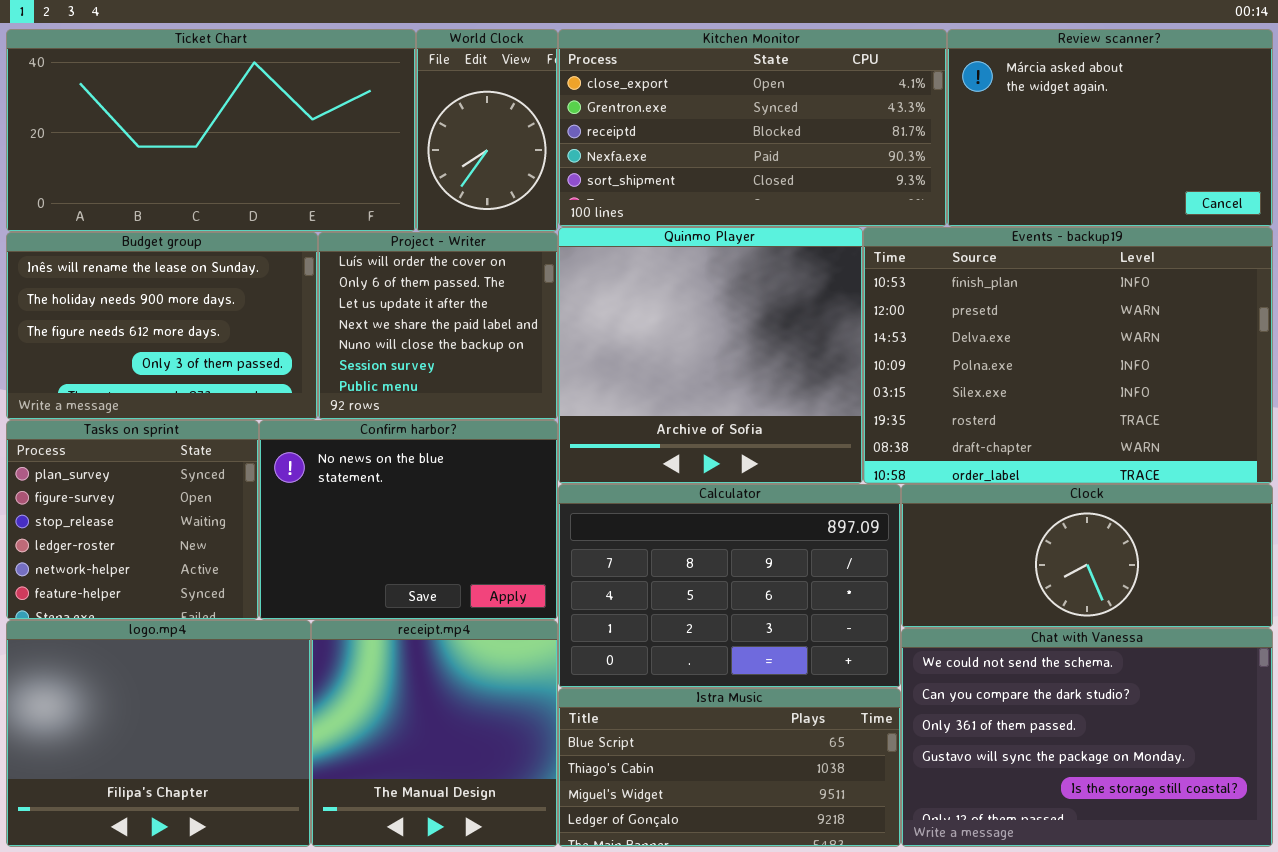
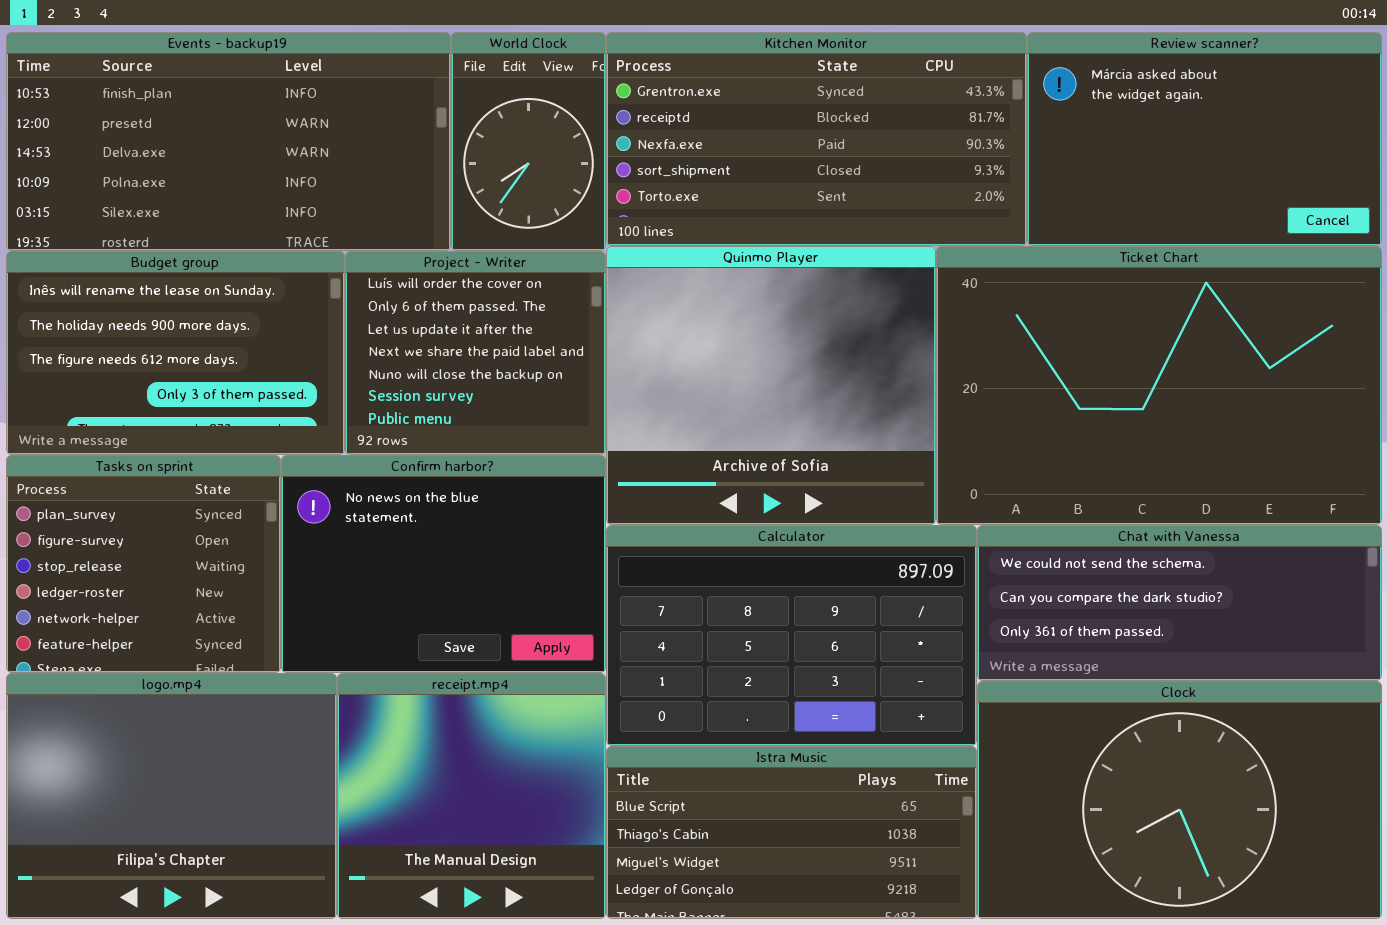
Ticket Chart: [6,29,416,232] -> [936,246,1382,525], moved, resized
Kitchen Monitor: [558,29,947,227] -> [606,32,1027,246], scrolled down 1 row
Events - backup19: [863,227,1273,484] -> [6,32,451,251], moved, resized
Clock: [901,484,1273,628] -> [977,681,1382,919], moved, resized
Chat with Vanessa: [901,628,1273,847] -> [977,525,1382,681], moved, resized

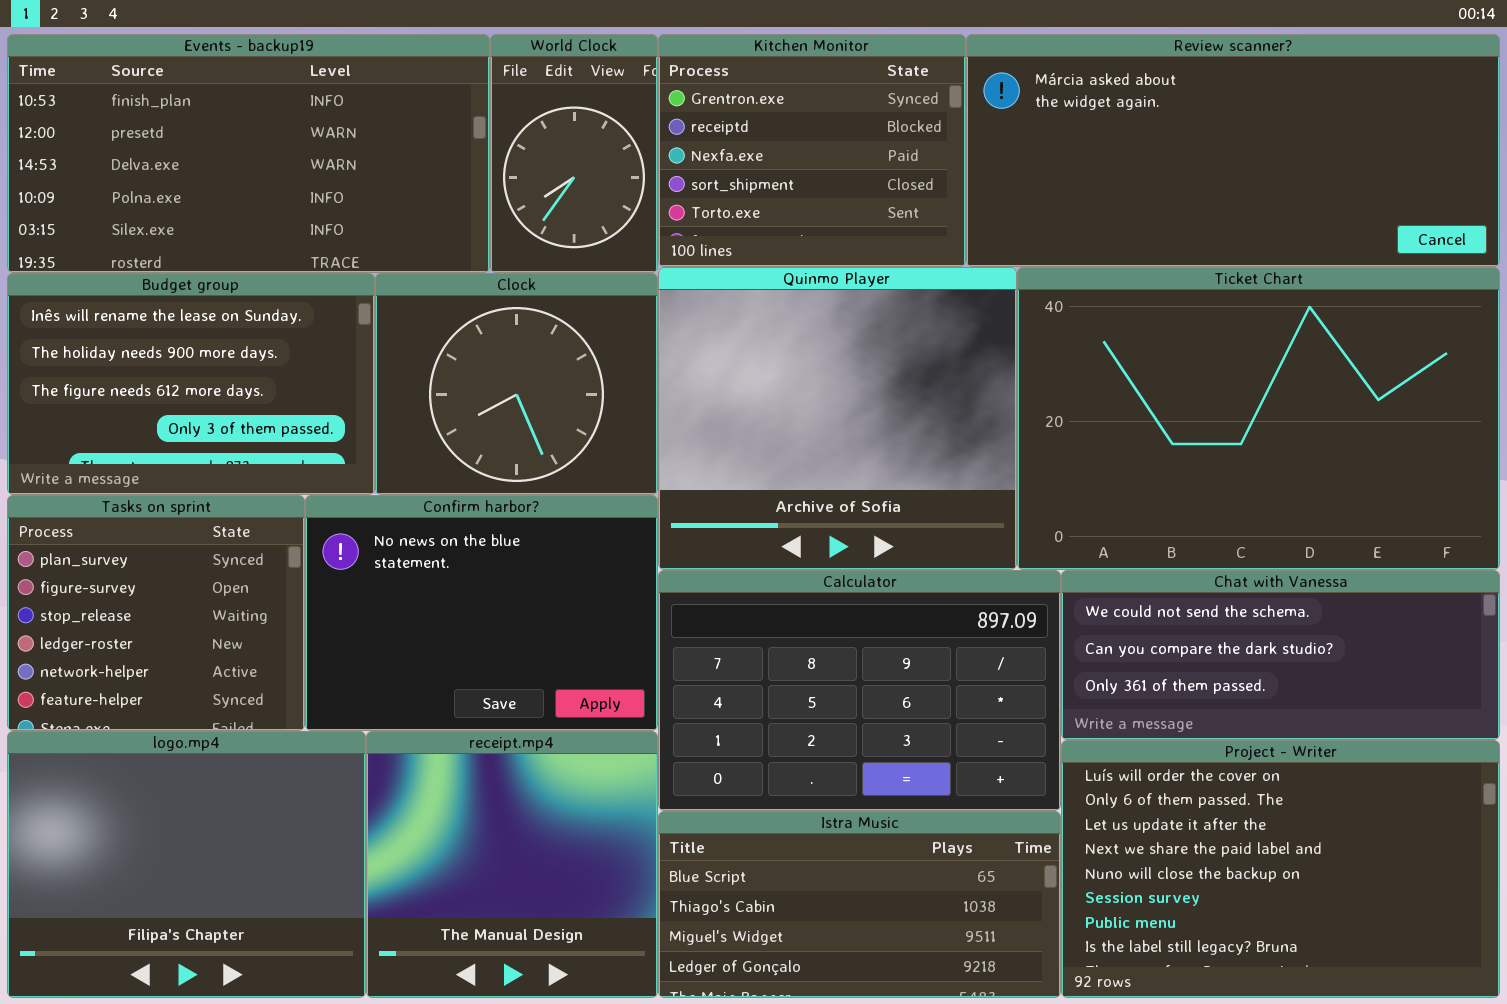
Kitchen Monitor: [606,32,1027,246] -> [658,34,966,267], resized
Review scanner?: [1027,32,1382,246] -> [966,34,1500,267], resized
Project - Writer: [345,251,606,455] -> [1061,740,1500,998], moved, resized
Clock: [977,681,1382,919] -> [375,273,658,495], moved, resized

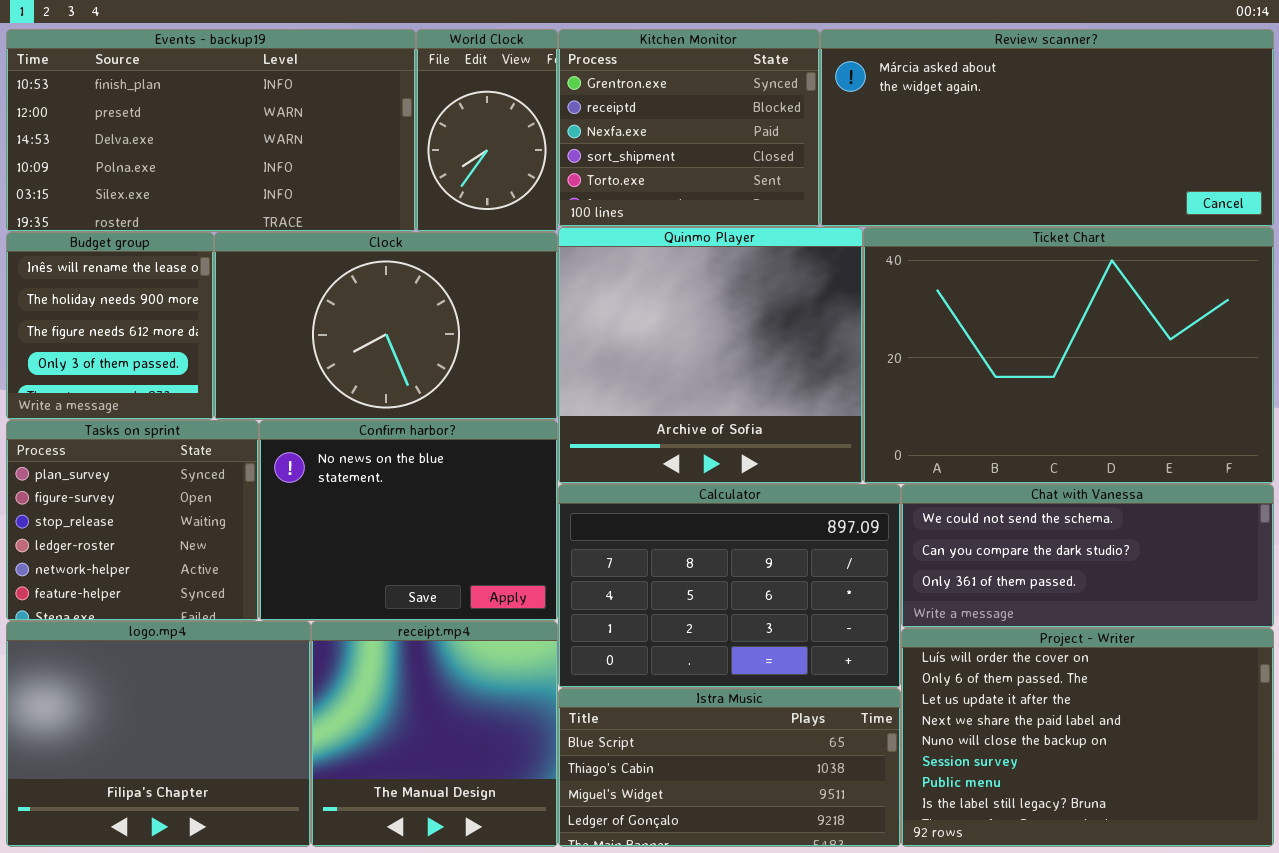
Budget group: [7,273,375,495] -> [6,232,214,420], resized
Clock: [375,273,658,495] -> [214,232,558,420], resized

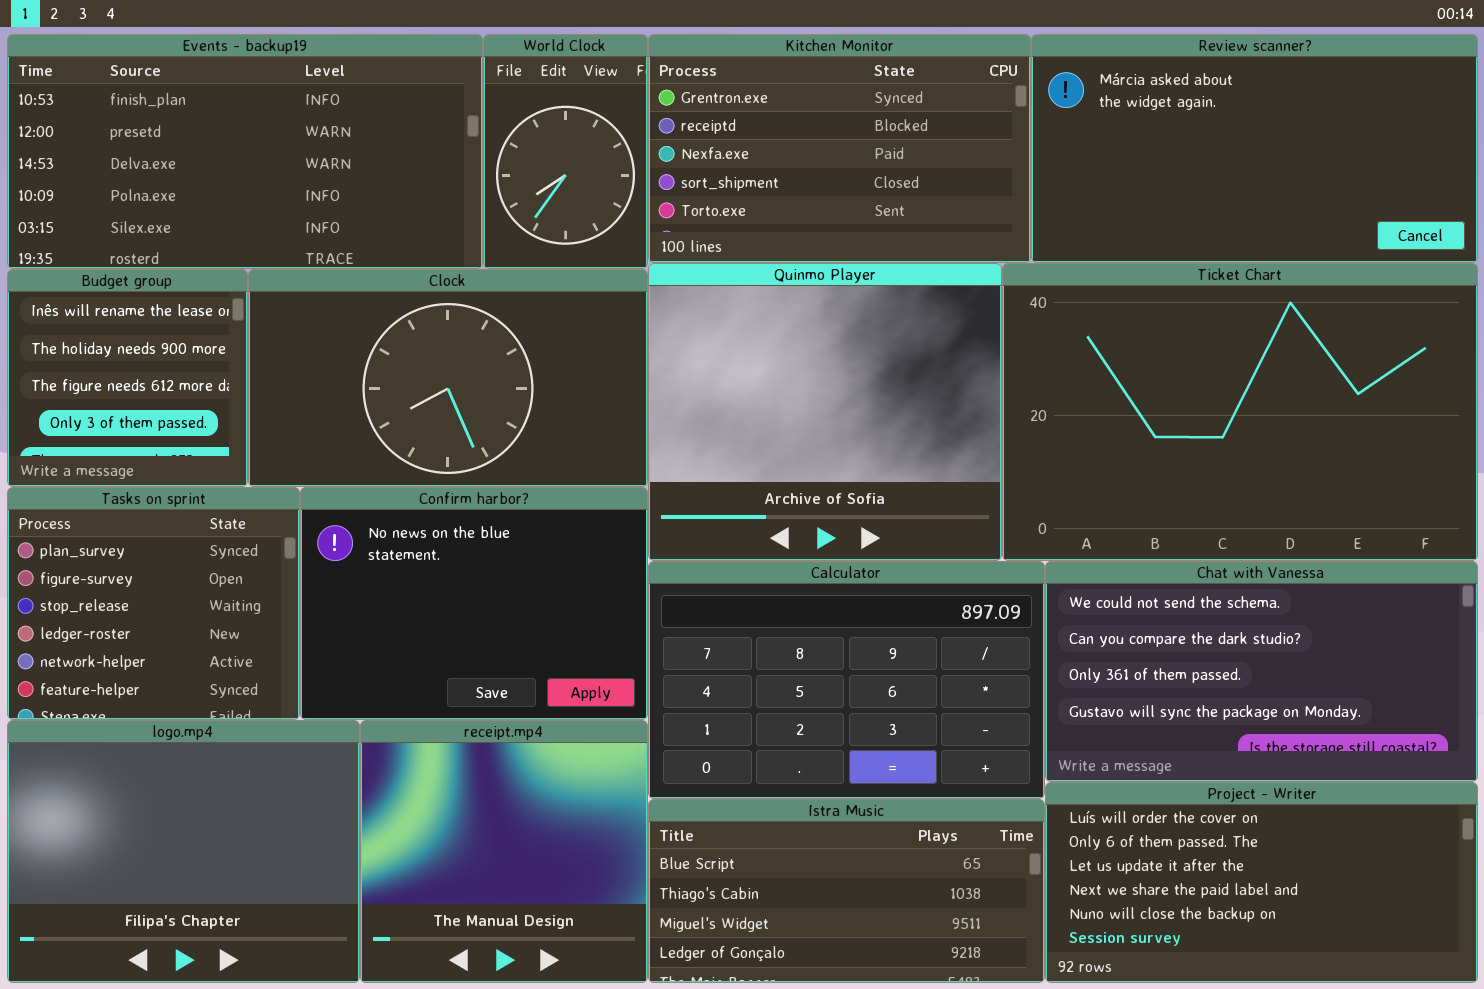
Kitchen Monitor: [558,29,820,227] -> [648,34,1031,263], resized
Review scanner?: [820,29,1274,227] -> [1031,34,1478,263], resized
Chat with Vanessa: [901,484,1274,628] -> [1045,561,1478,782], resized
Project - Writer: [901,628,1274,847] -> [1045,782,1478,983], resized

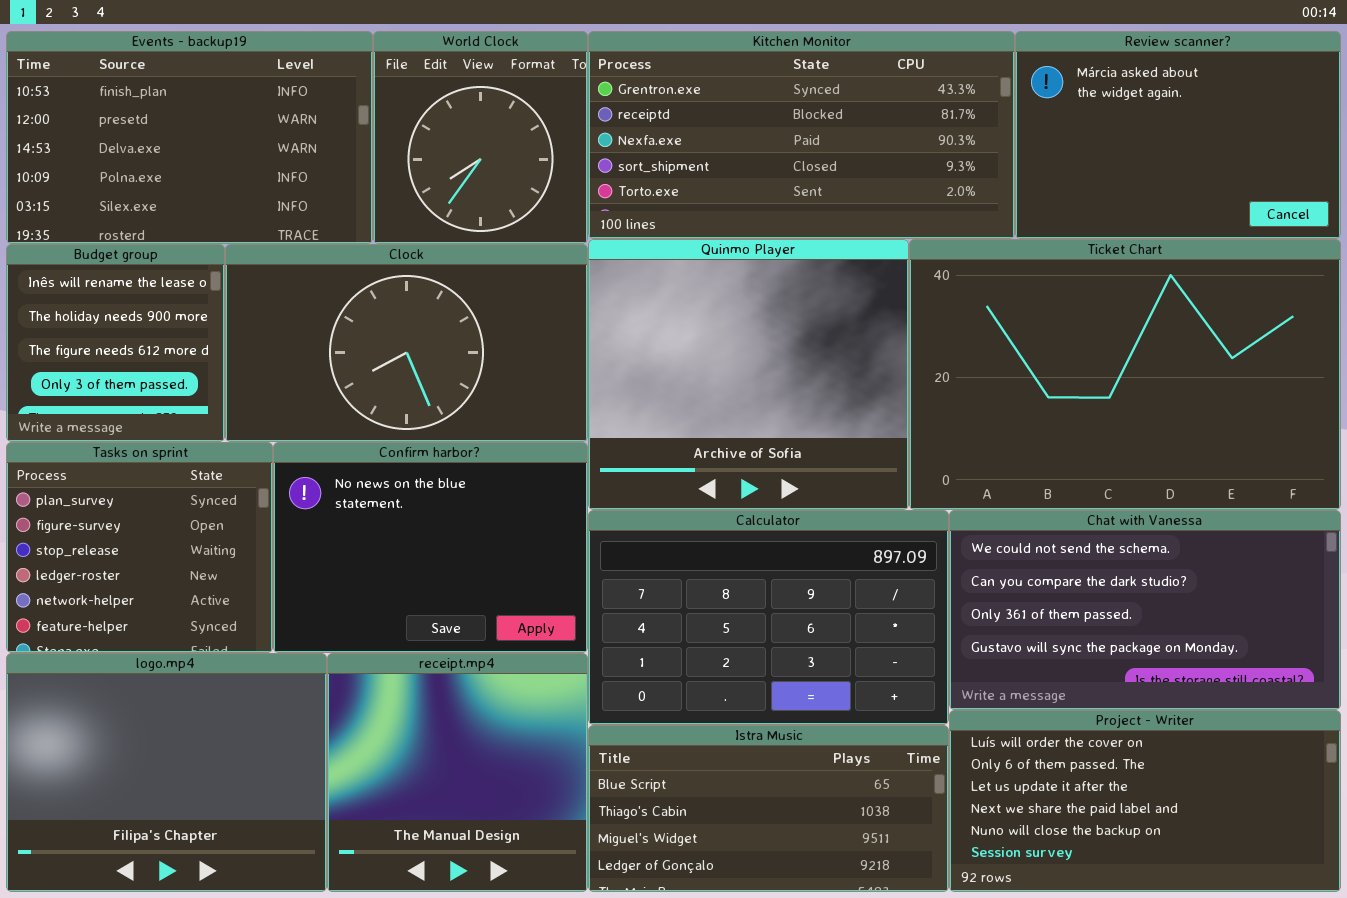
Events - backup19: [7,34,483,269] -> [6,31,373,244], resized
World Clock: [483,34,648,269] -> [373,31,588,244], resized
Kitchen Monitor: [648,34,1031,263] -> [588,31,1015,239], resized
Review scanner?: [1031,34,1478,263] -> [1015,31,1341,239], resized

